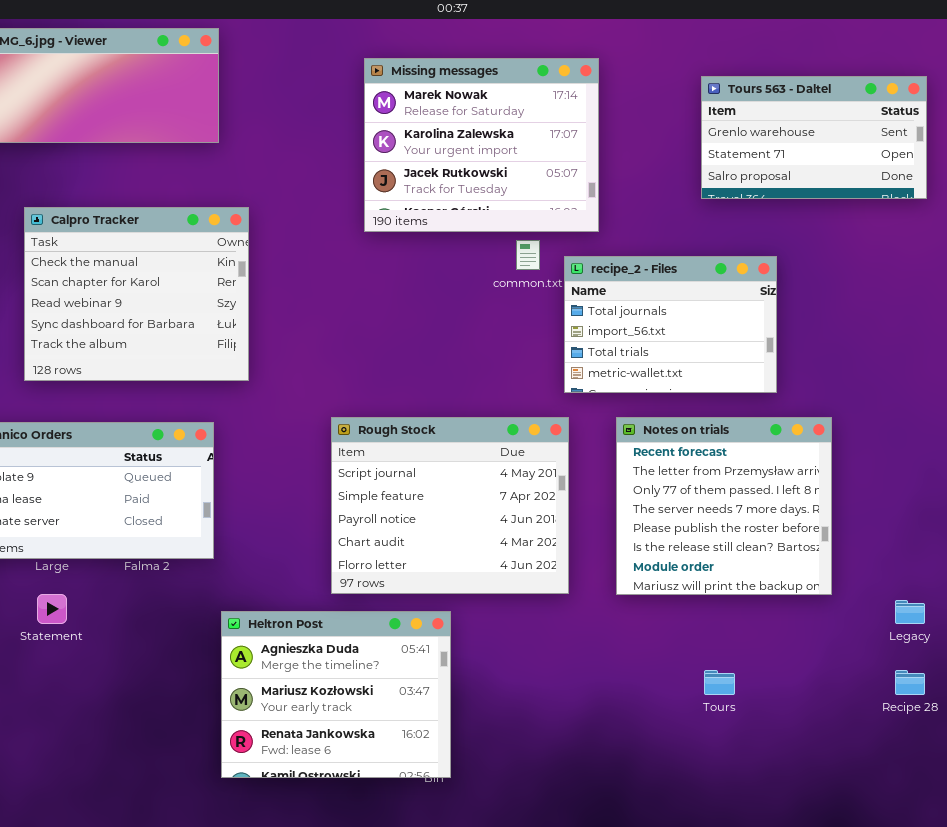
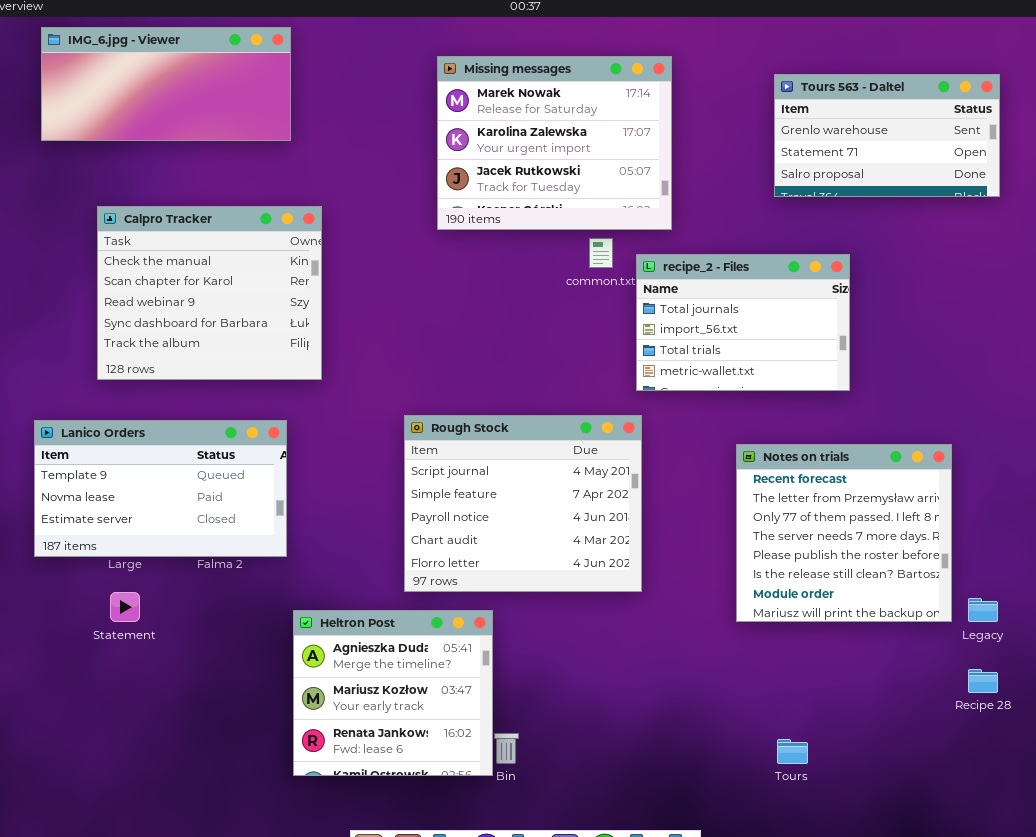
Notes on trials: [616,417,832,595] -> [736,444,952,622], moved
Heltron Post: [221,611,451,778] -> [293,610,493,776], resized
Tours: [704,670,735,695] -> [777,739,808,764], moved

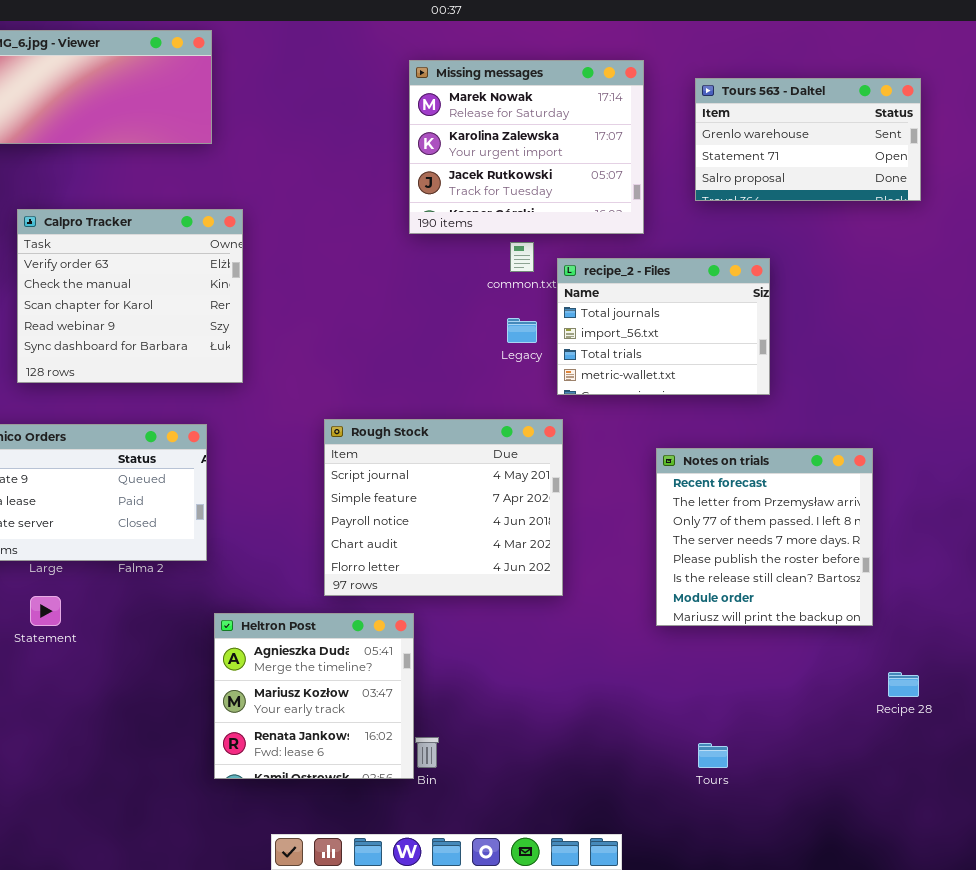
Missing messages: [437,56,672,230] -> [409,60,644,234], moved
Calpro Tracker: [97,206,322,380] -> [17,209,243,383], scrolled up 1 row
Legacy: [968,598,998,622] -> [507,318,537,343], moved

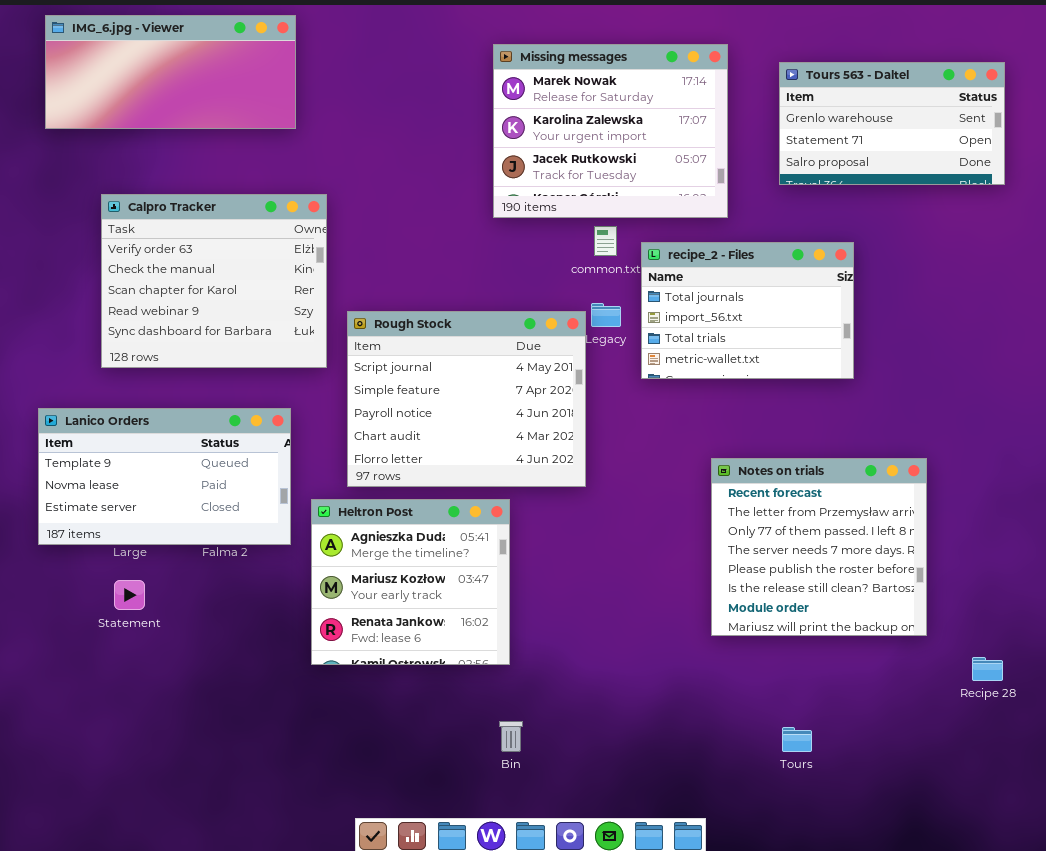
Rough Stock: [324,419,563,596] -> [347,311,586,487], moved
Notes on trials: [656,448,873,626] -> [711,458,927,636], moved
Heltron Post: [214,613,414,779] -> [311,499,510,665], moved

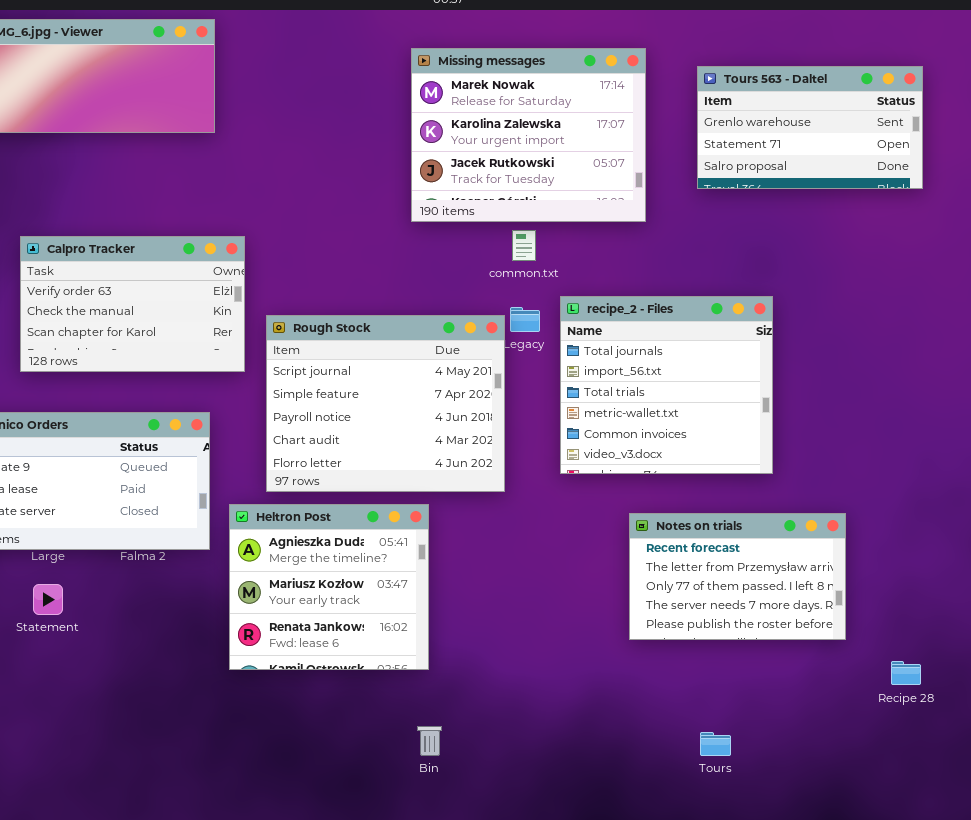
Calpro Tracker: [101,194,327,368] -> [20,236,245,372], resized
recipe_2 - Files: [641,242,854,379] -> [560,296,773,474], moved, resized
Notes on trials: [711,458,927,636] -> [629,513,846,640], resized

